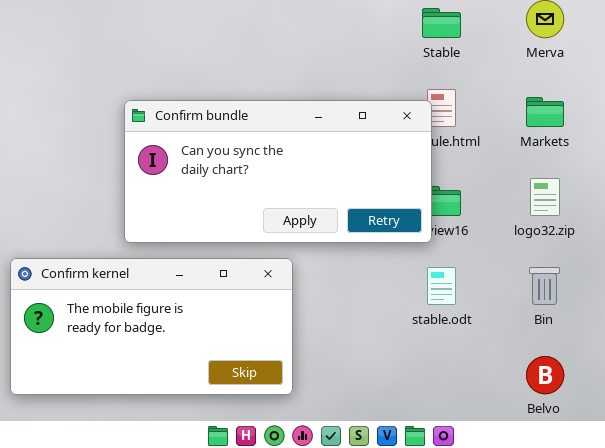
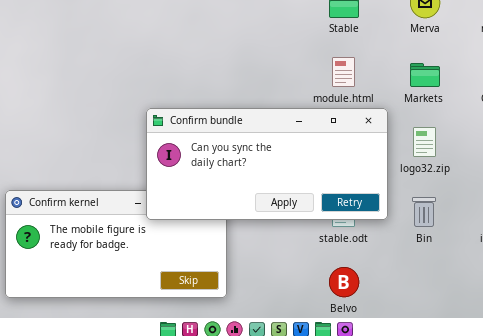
Confirm bundle: [124,100,432,243] -> [146,108,388,220], moved
Belvo: [526,356,564,394] -> [329,267,359,297], moved

